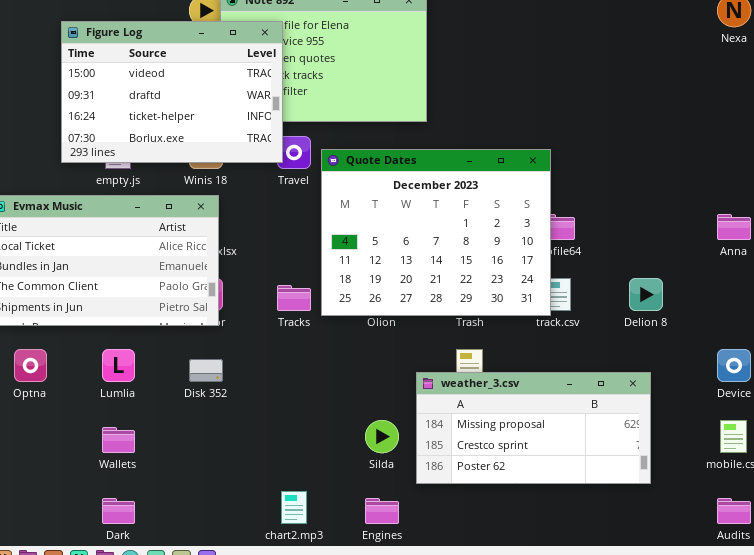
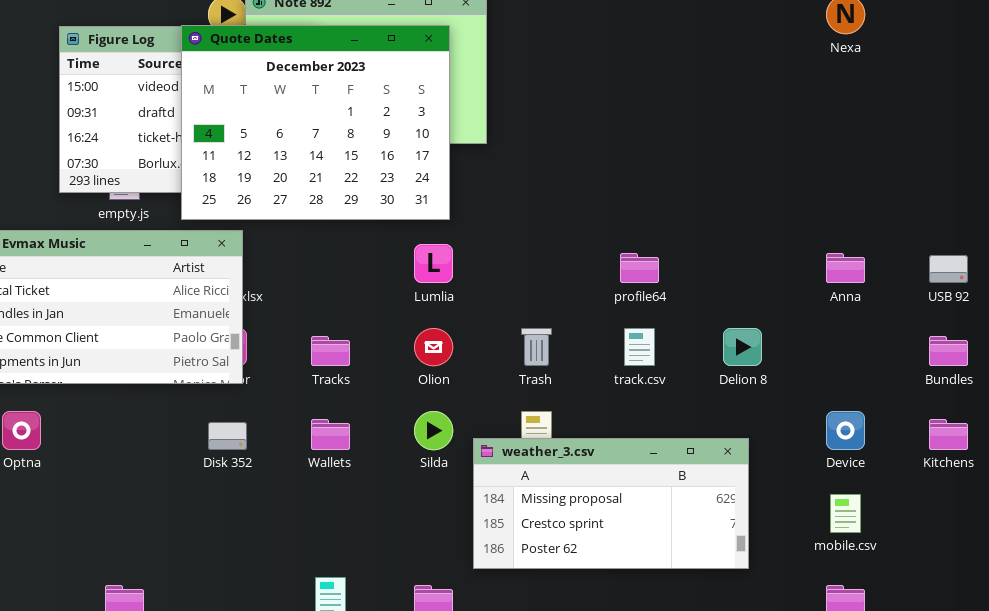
Quote Dates: [321,149,551,316] -> [181,25,450,220], moved
Lumlia: [102,349,135,382] -> [414,244,453,283], moved
Silda: [365,420,399,453] -> [414,411,453,450], moved
Wallets: [102,427,135,453] -> [311,419,350,450], moved

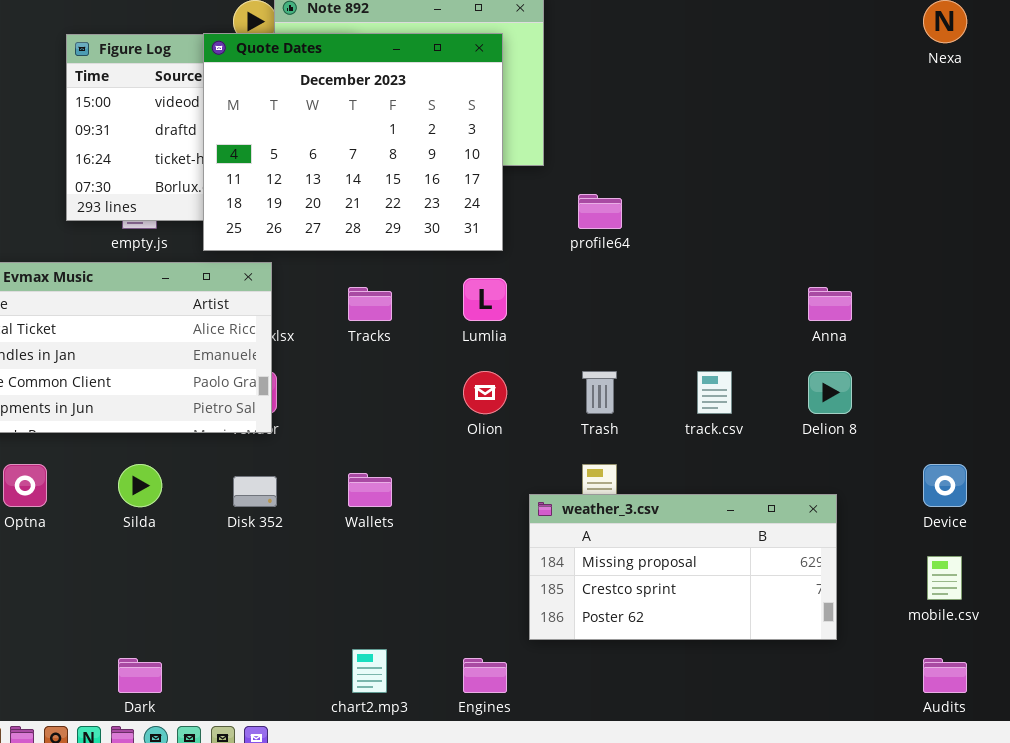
profile64: [620,253,659,283] -> [578,194,622,229], moved
Anna: [826,253,865,283] -> [808,287,852,321], moved
Tracks: [311,336,350,366] -> [348,287,392,321], moved
Silda: [414,411,453,450] -> [118,464,162,507], moved

